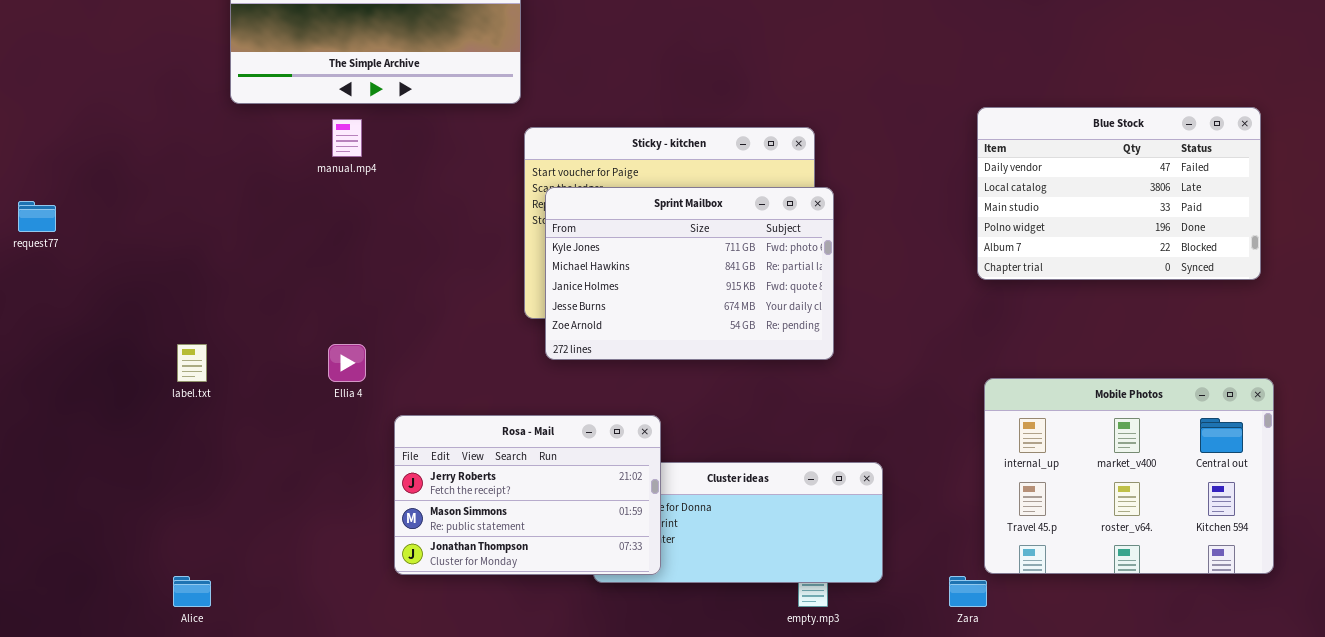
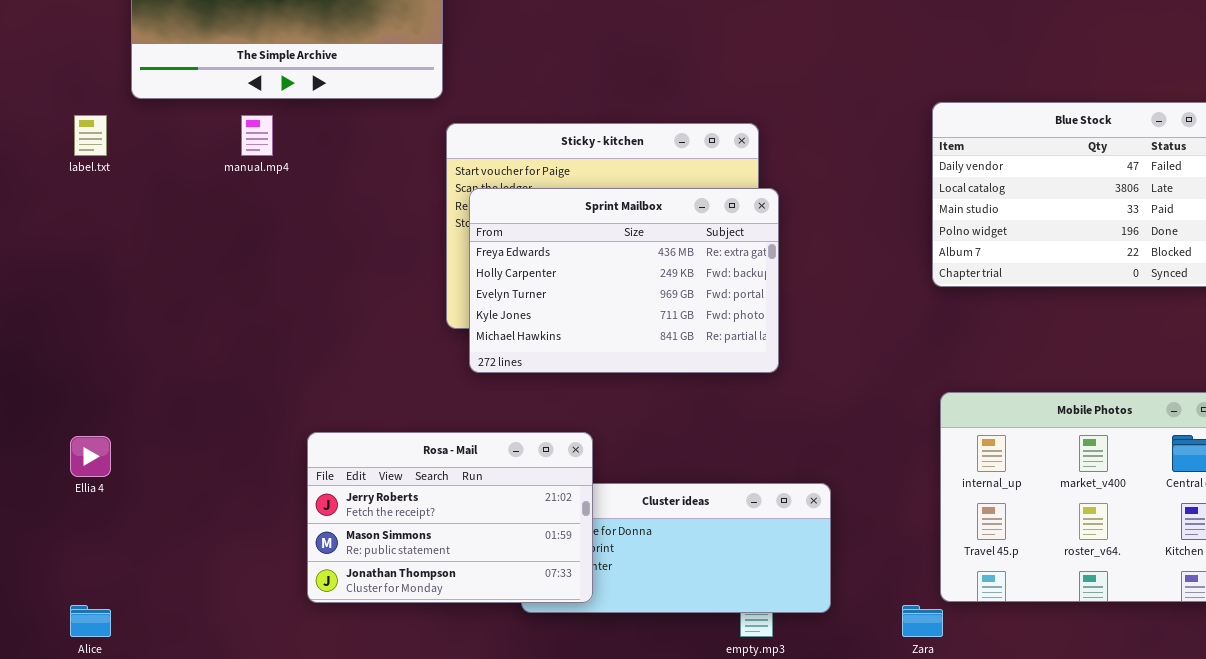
Sprint Mailbox: [545,187,834,360] -> [469,188,779,373], scrolled up 3 rows
label.txt: [177,344,207,382] -> [74,115,107,156], moved
Ellia 4: [328,344,366,382] -> [70,436,111,477], moved

